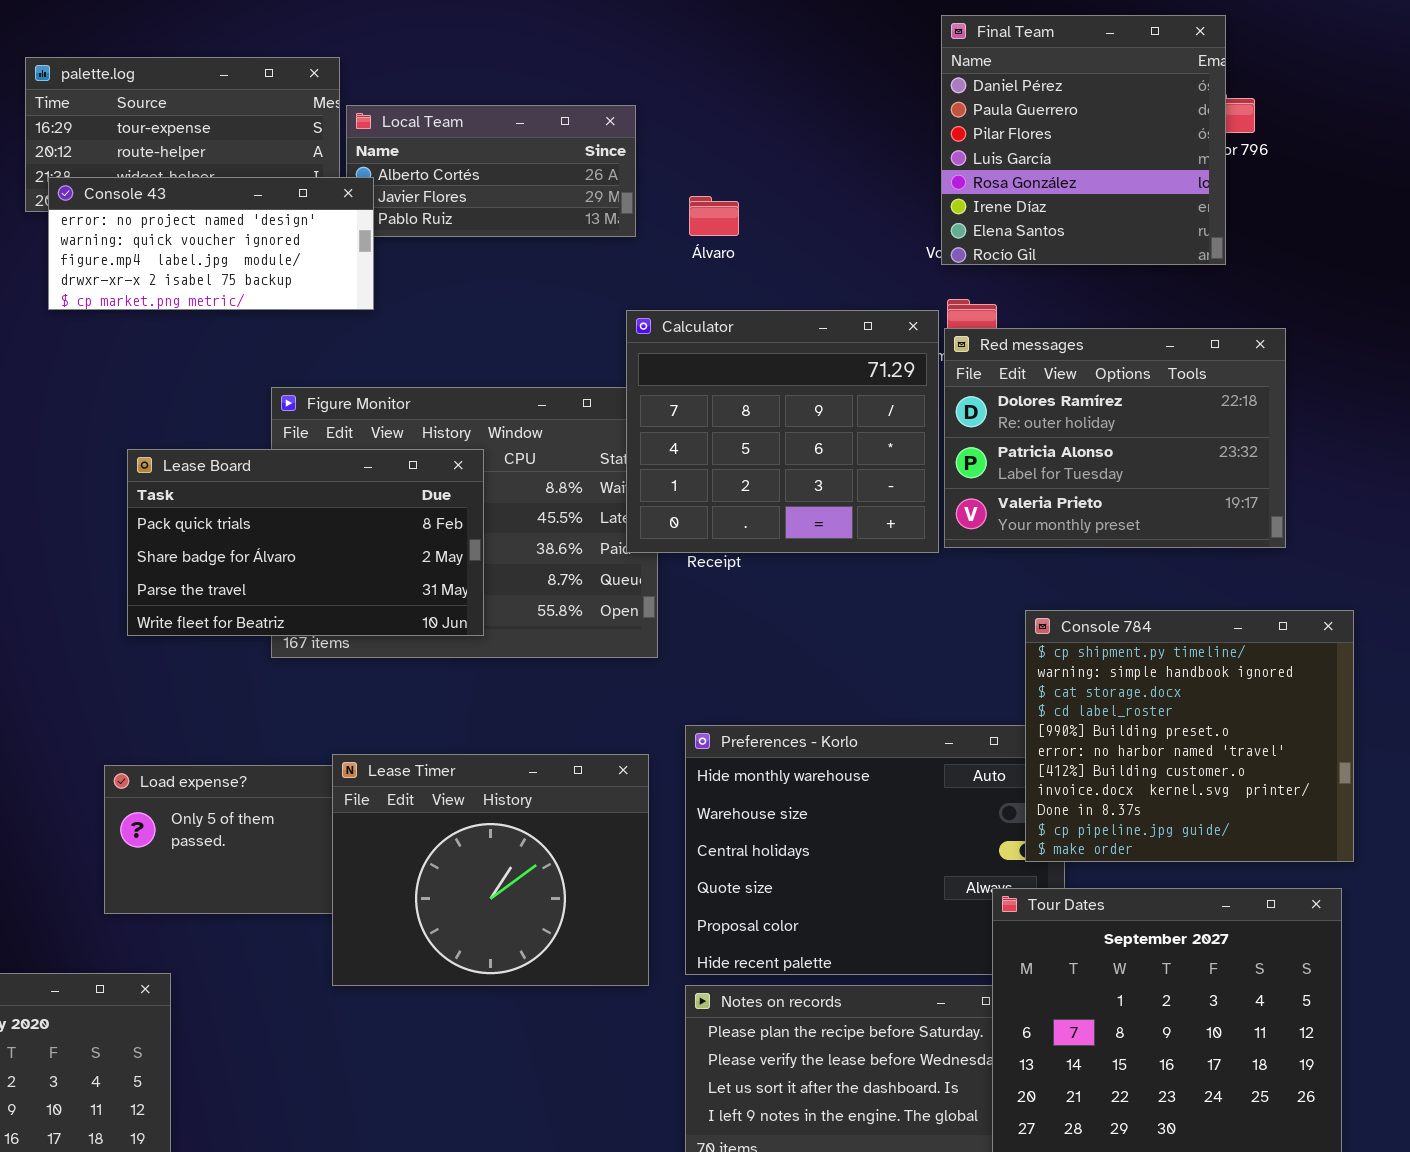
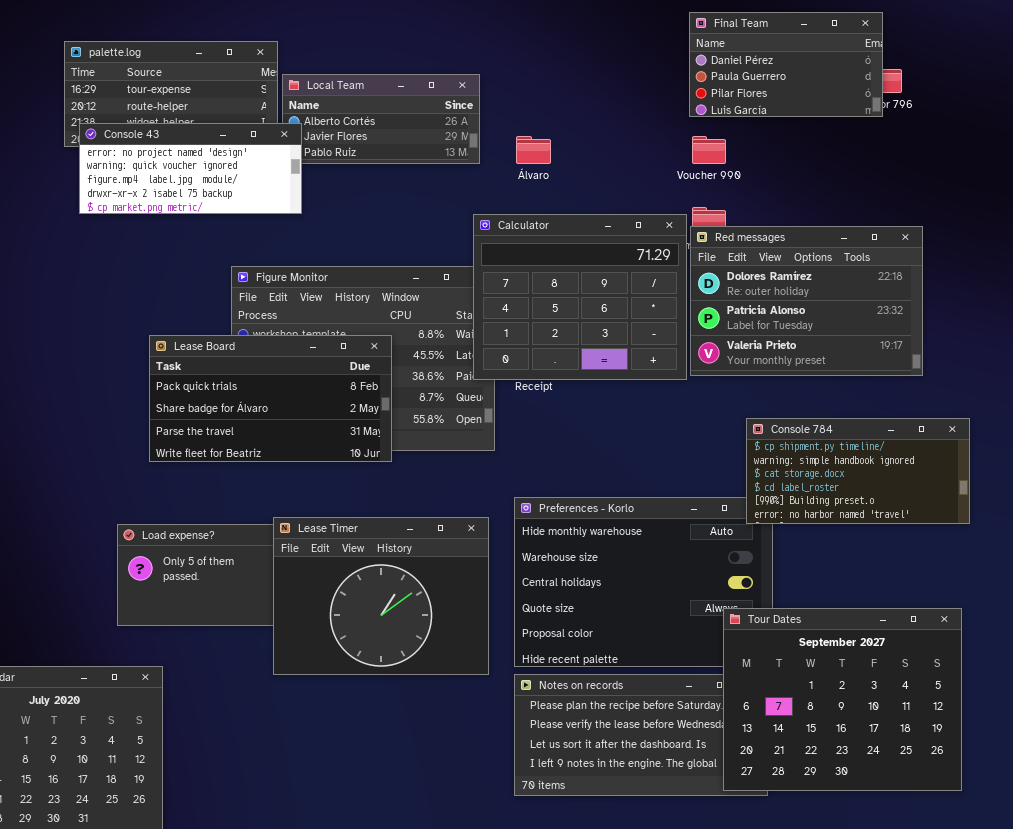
Final Team: [941,15,1226,265] -> [689,12,883,117], resized
Lease Board: [127,449,484,636] -> [149,335,392,462], moved
Console 784: [1025,610,1354,862] -> [746,418,970,524], resized

